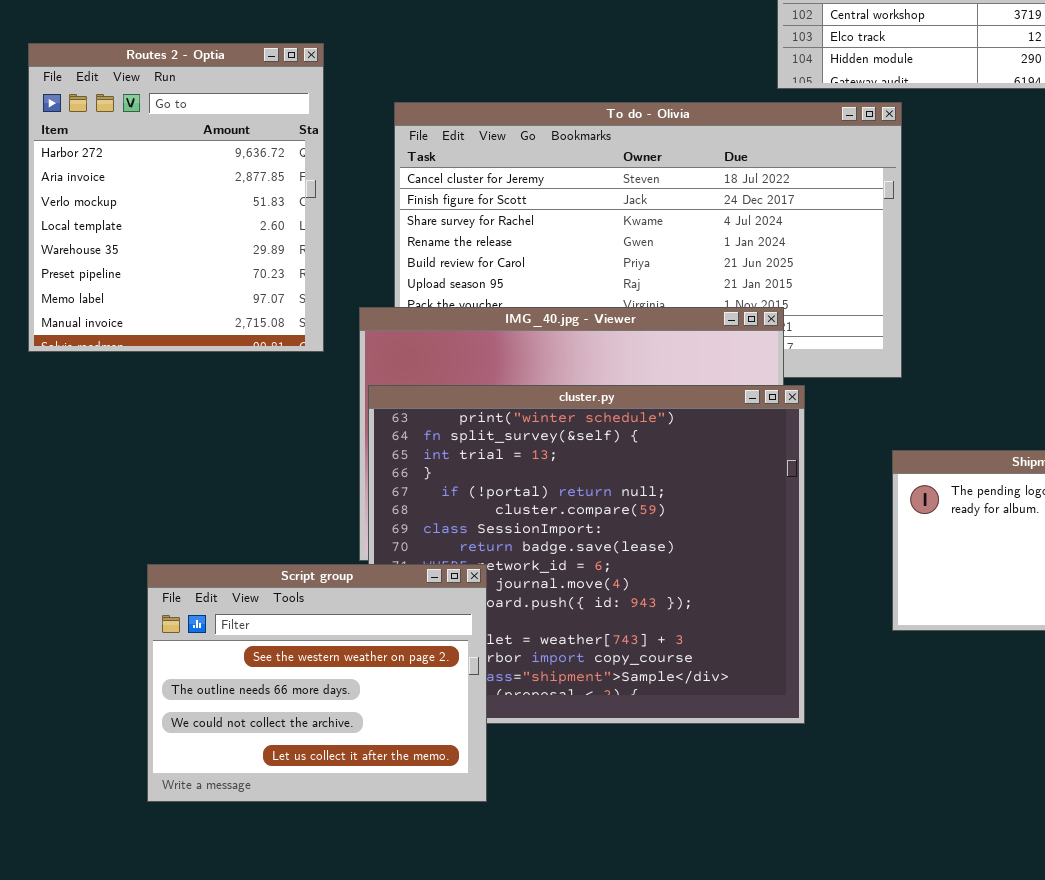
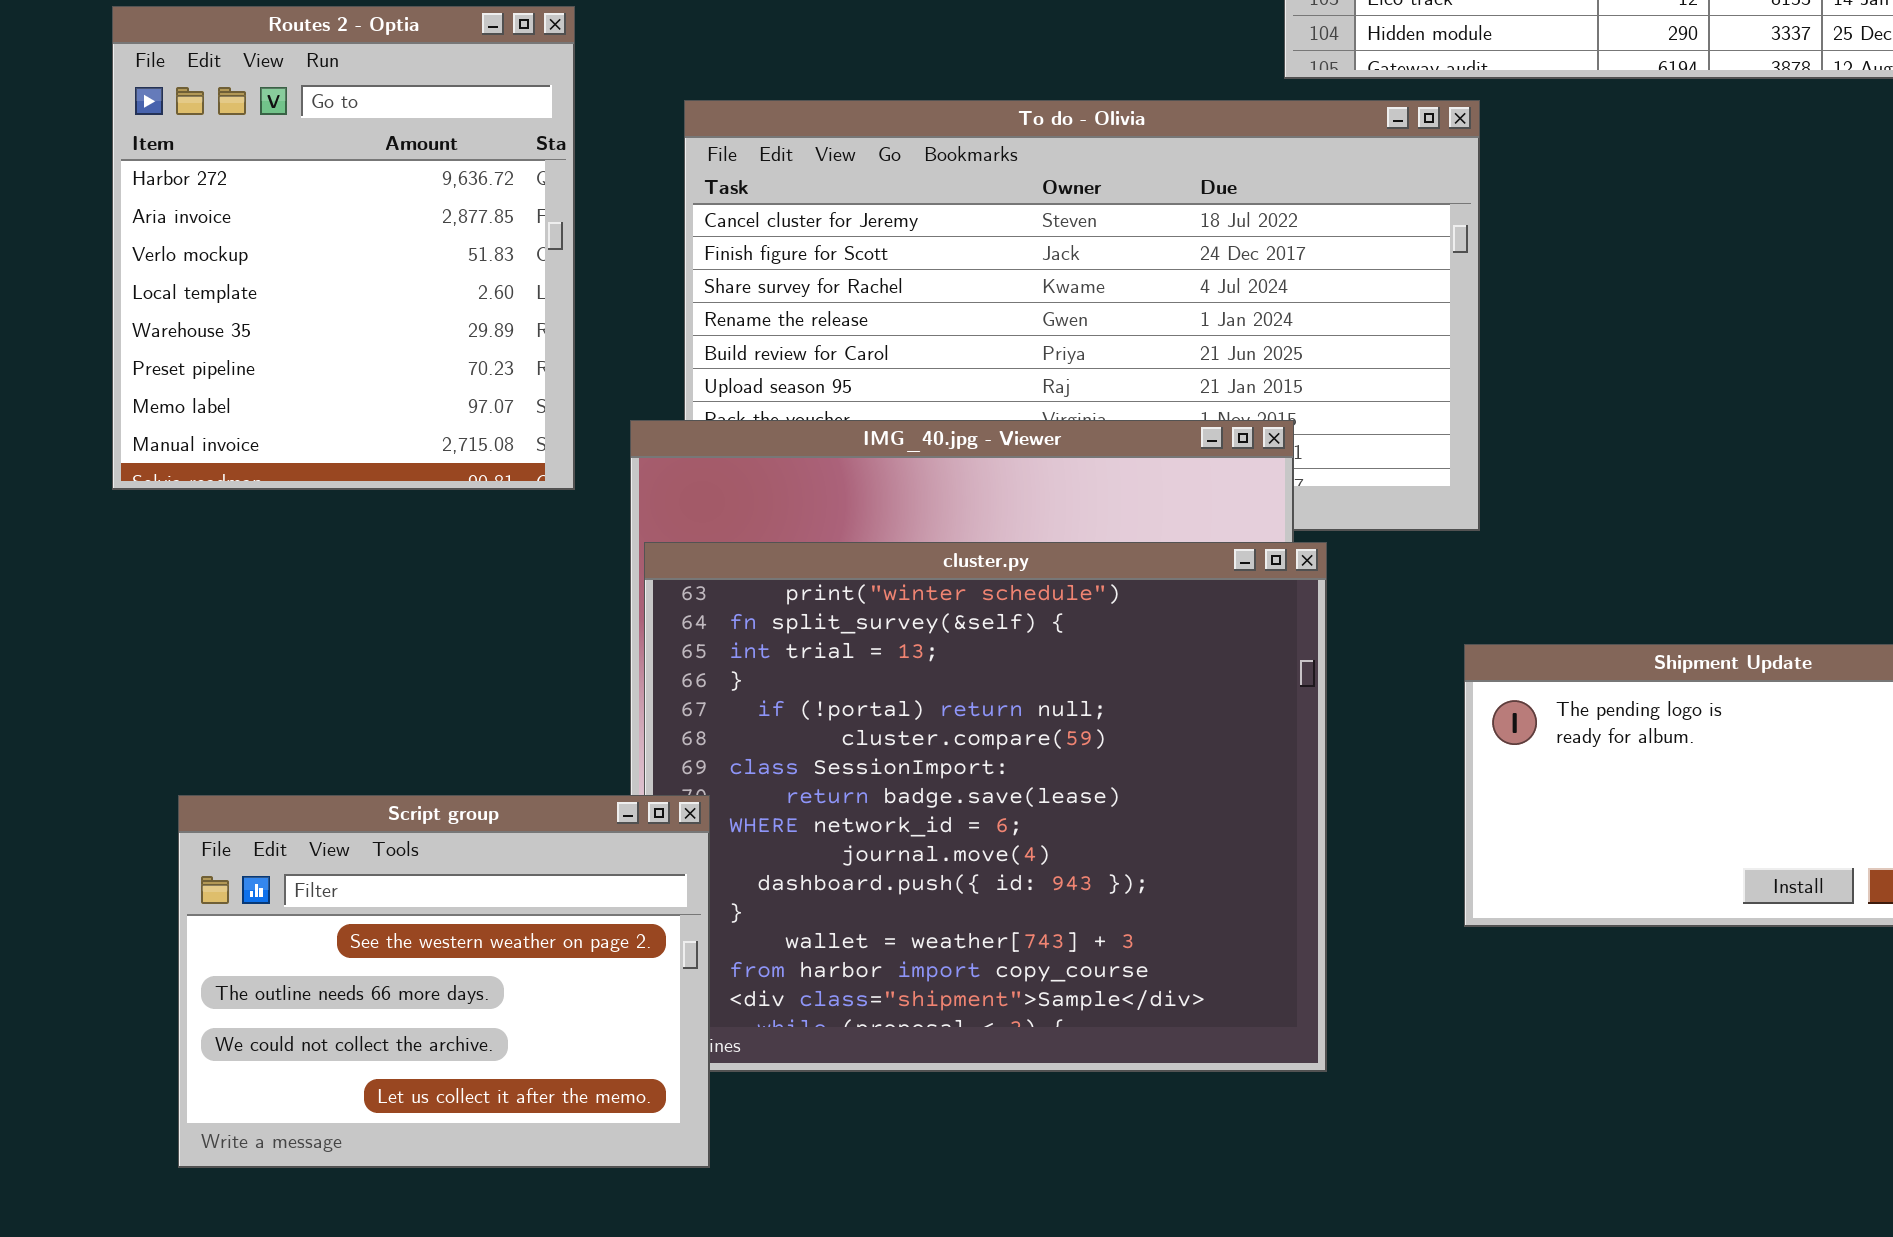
Script group: [147,564,487,802] -> [178,795,710,1168], moved

